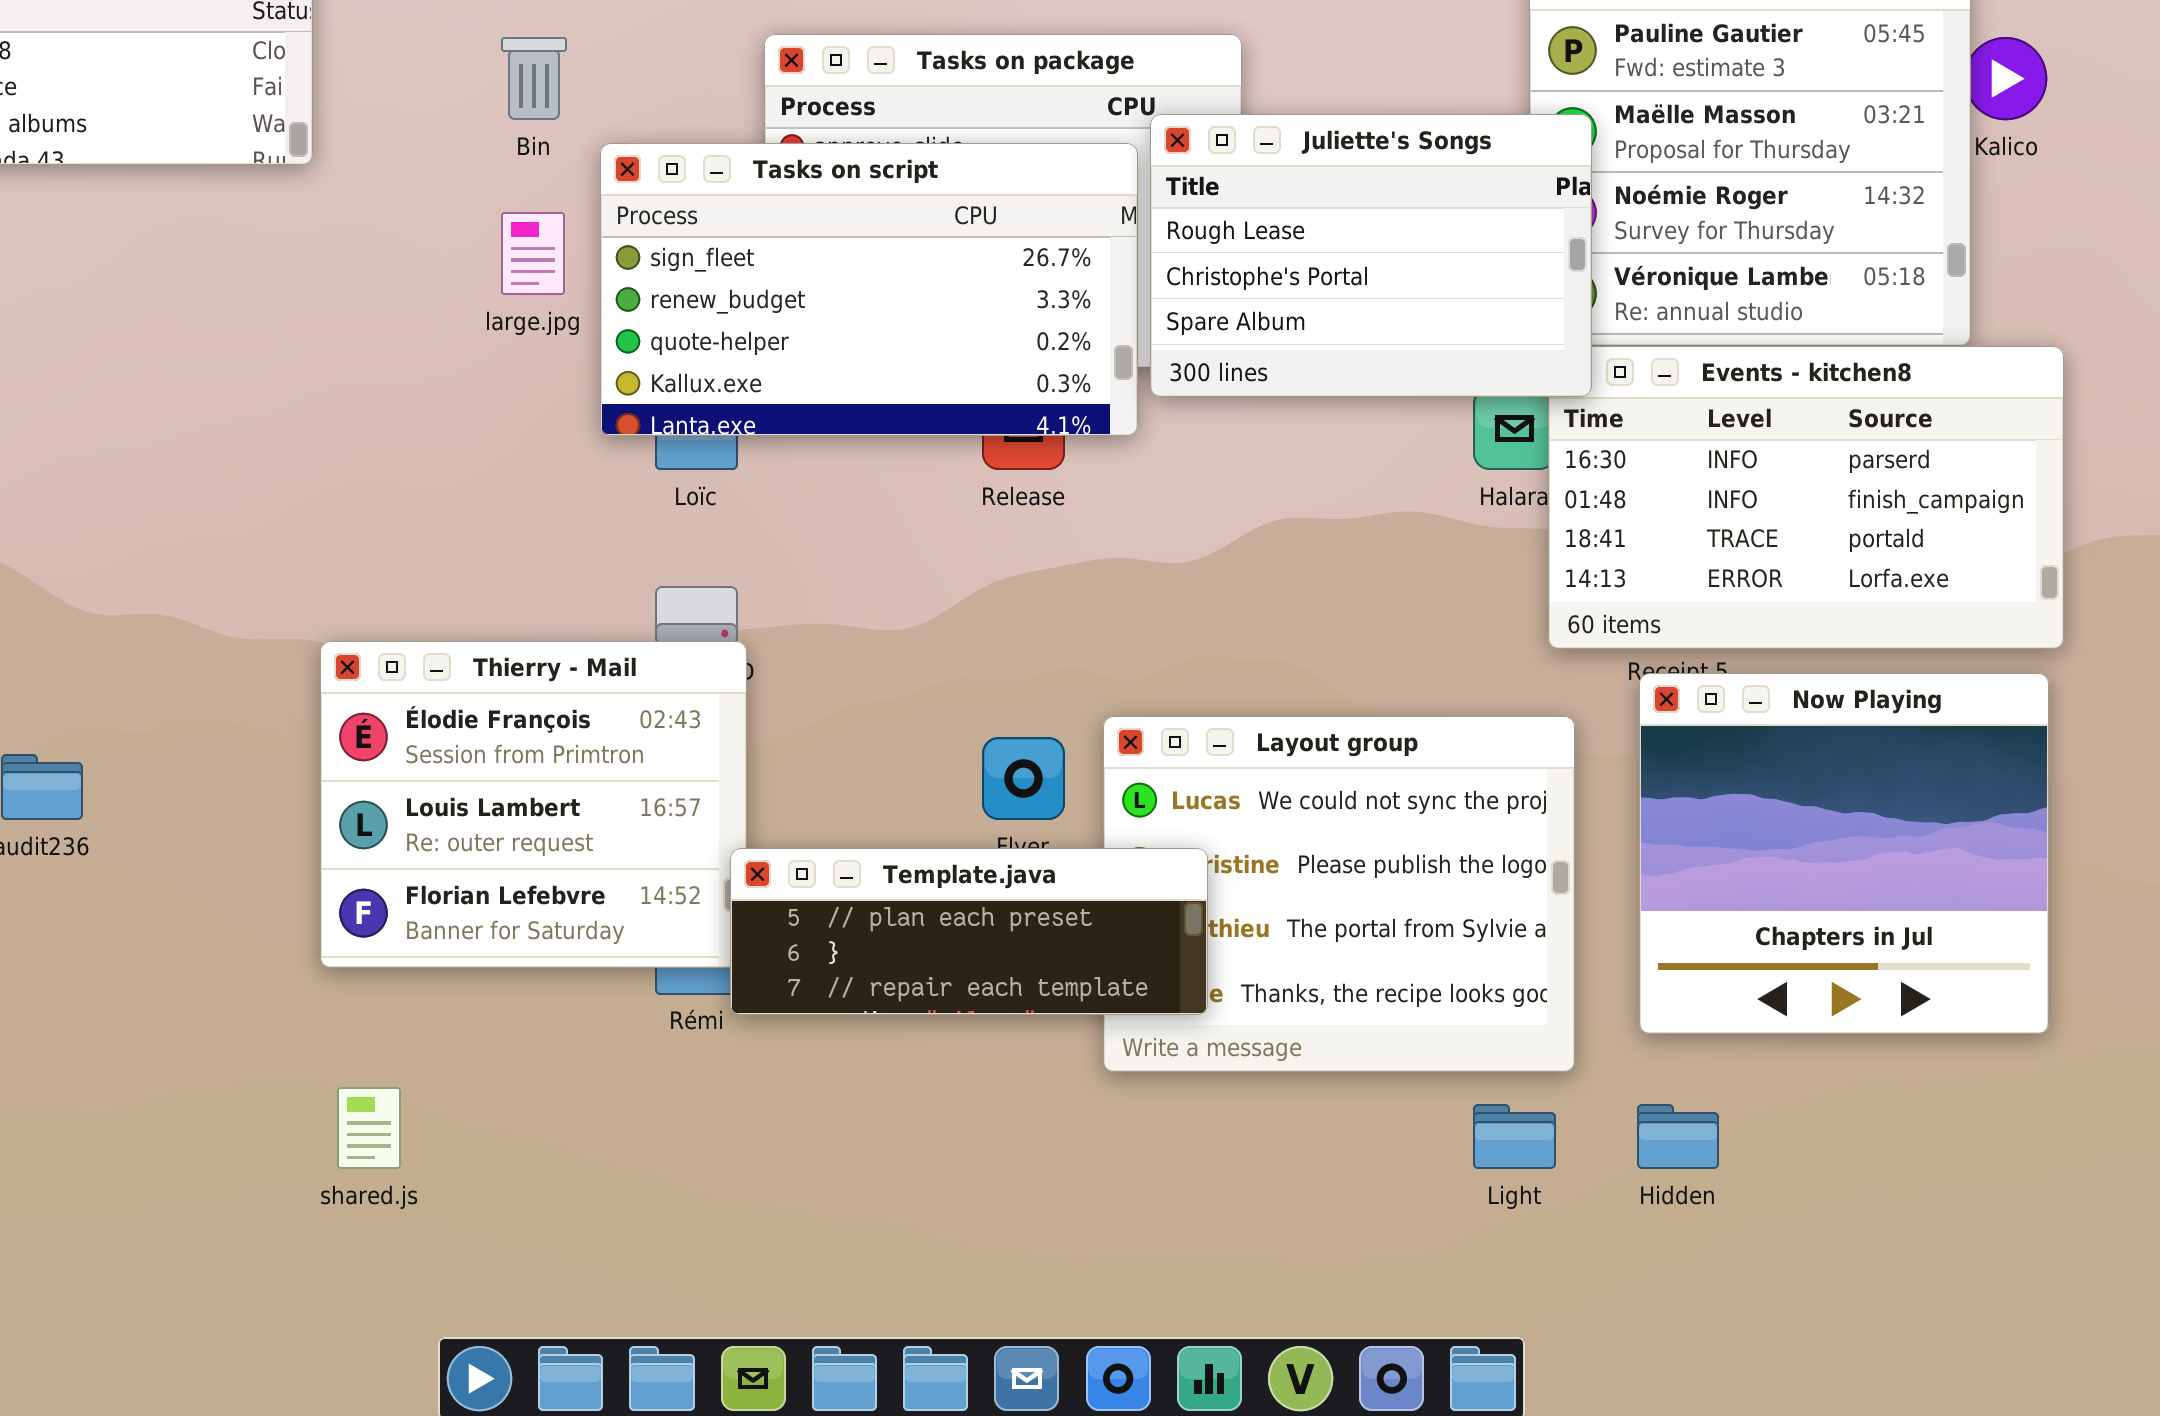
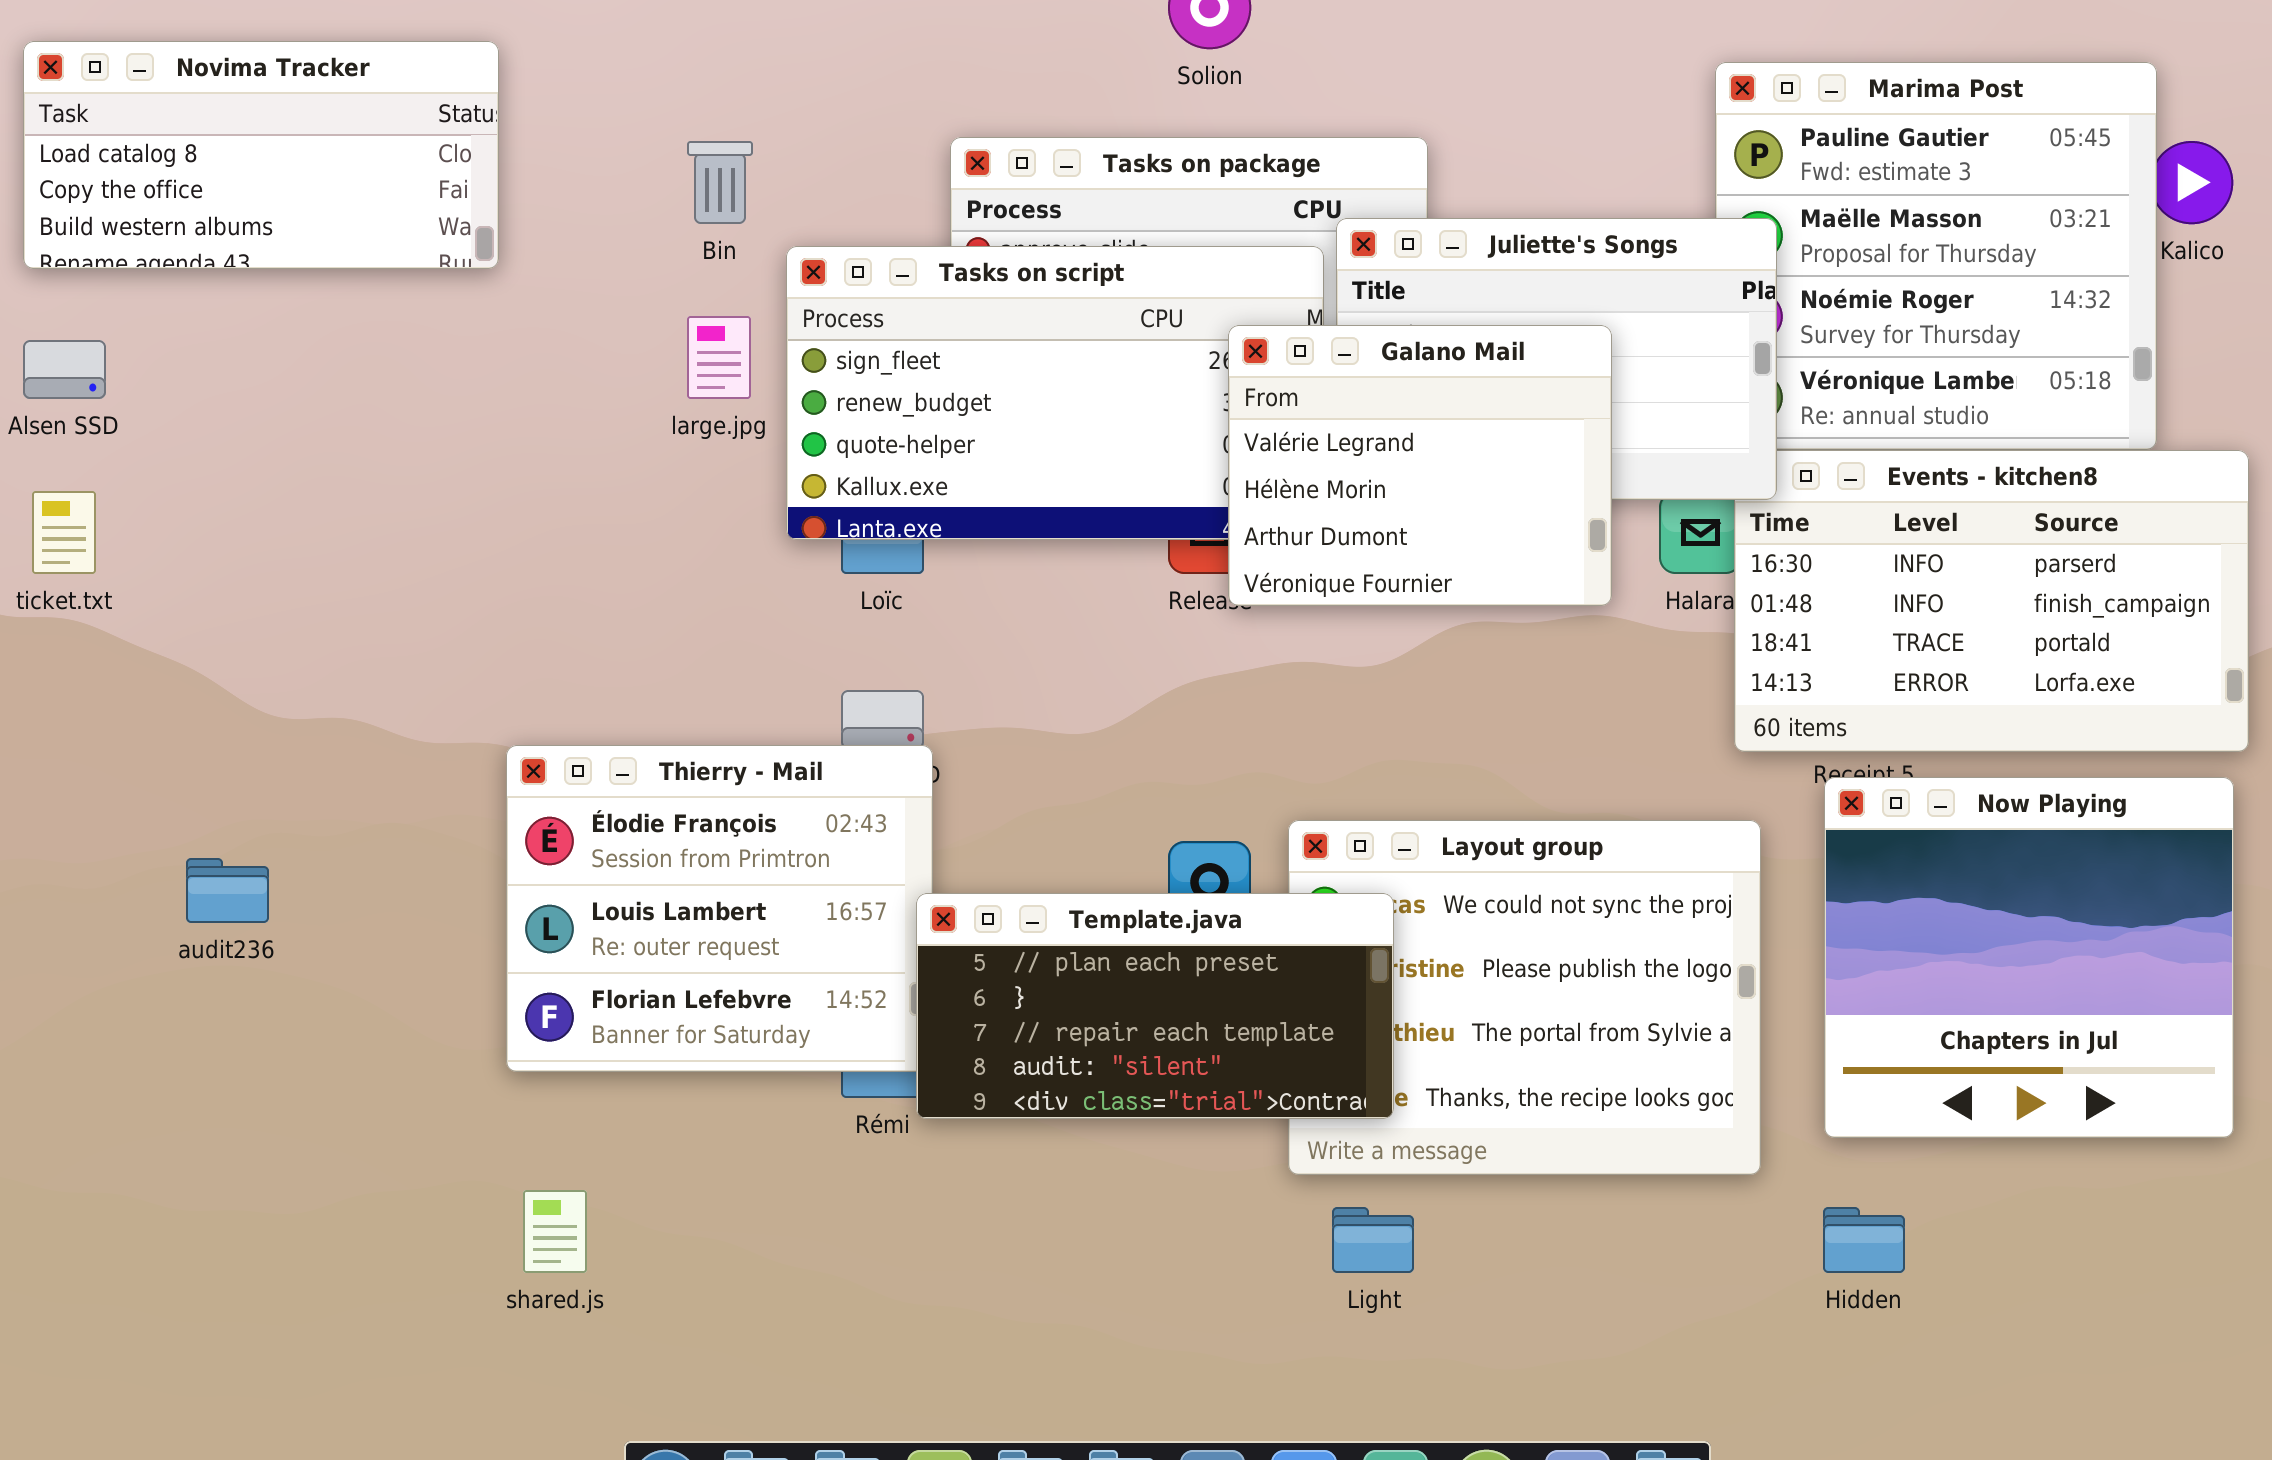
Galano Mail: none -> [1228,325,1612,606], opened
Template.java: [730,848,1208,1015] -> [916,893,1394,1119], resized
Light: [1473,1104,1556,1169] -> [1332,1207,1414,1273], moved

